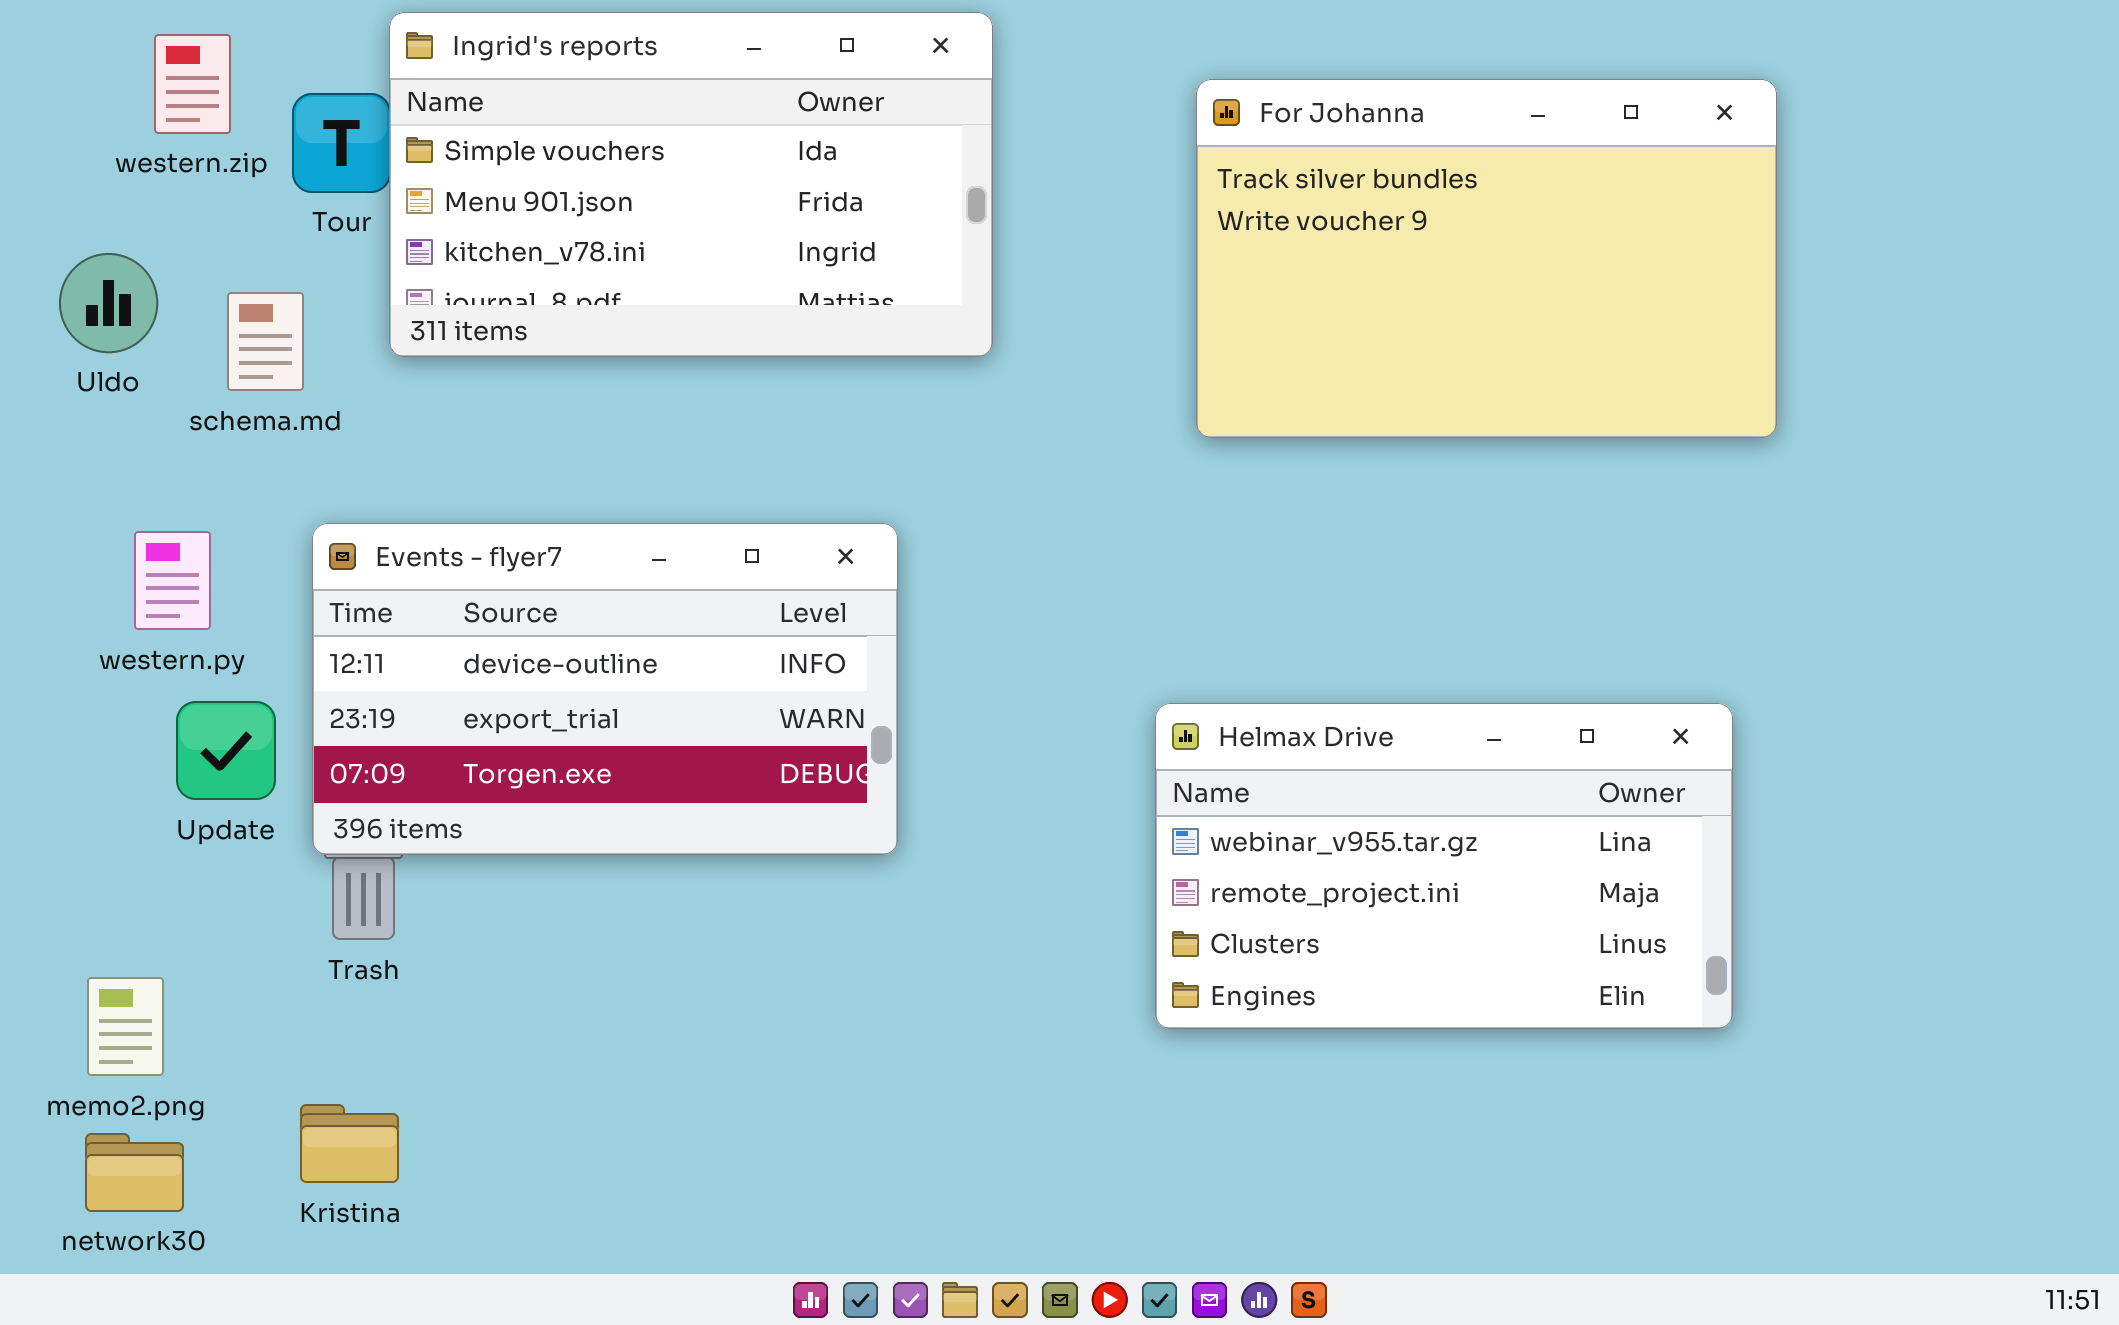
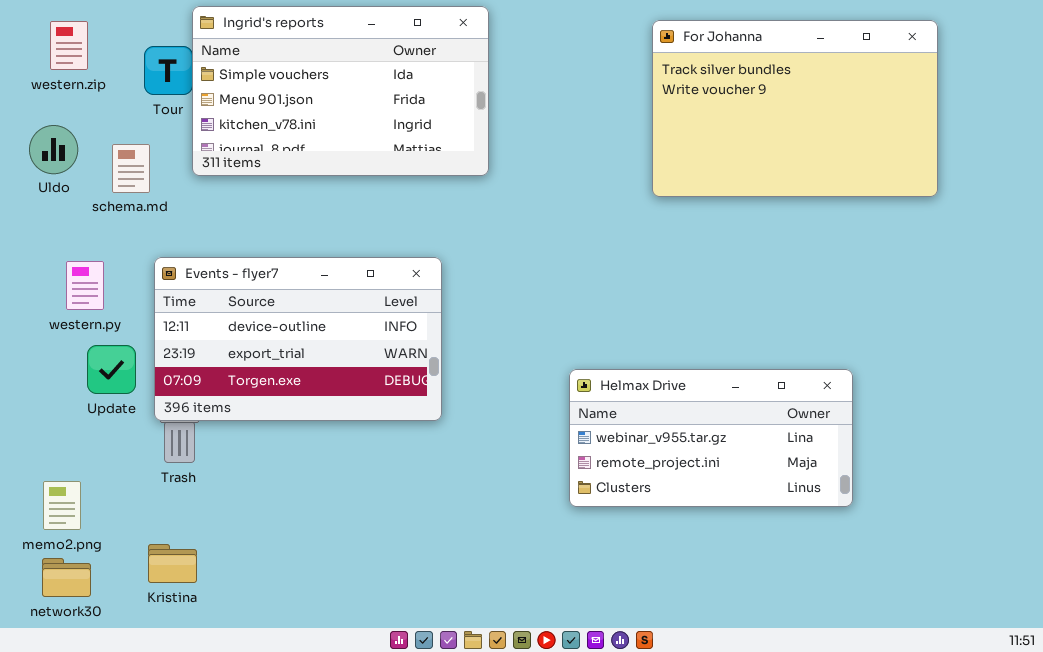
western.zip: [154,34,231,134] -> [50,21,88,70], moved
For Johanna: [1196,79,1777,438] -> [652,20,938,197], moved
Helmax Drive: [1155,703,1733,1029] -> [569,369,853,507], resized

